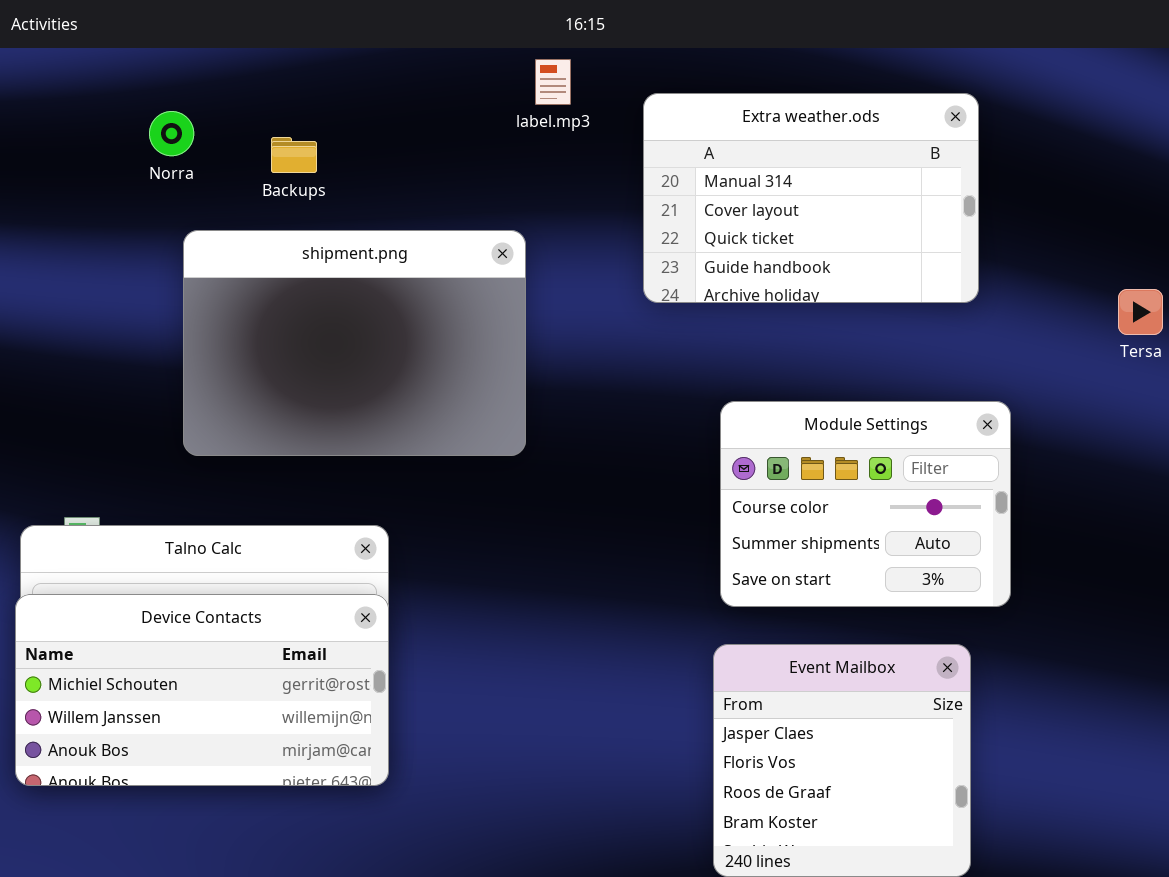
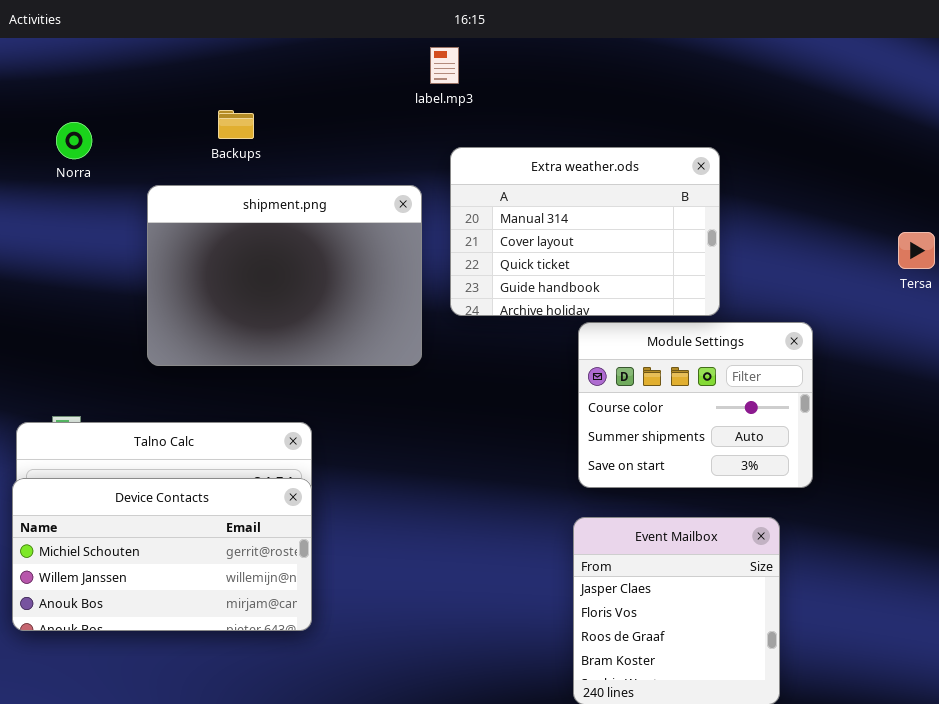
Extra weather.ods: [643,93,979,303] -> [450,147,720,316], moved
Norra: [149,111,194,156] -> [56,122,92,159], moved

